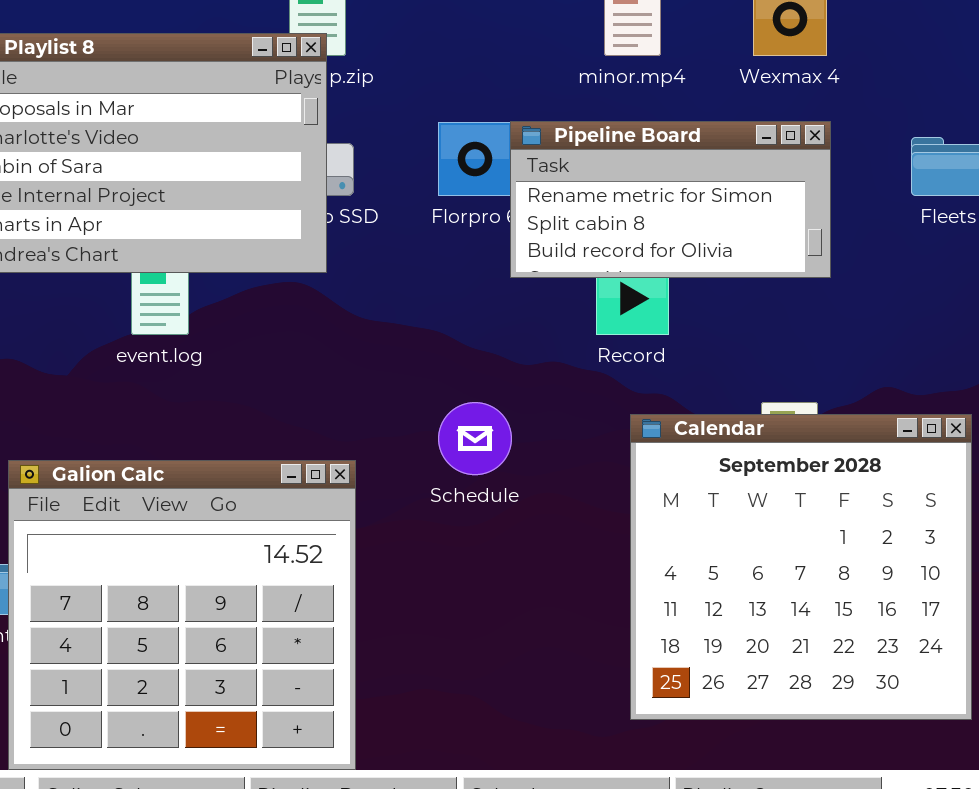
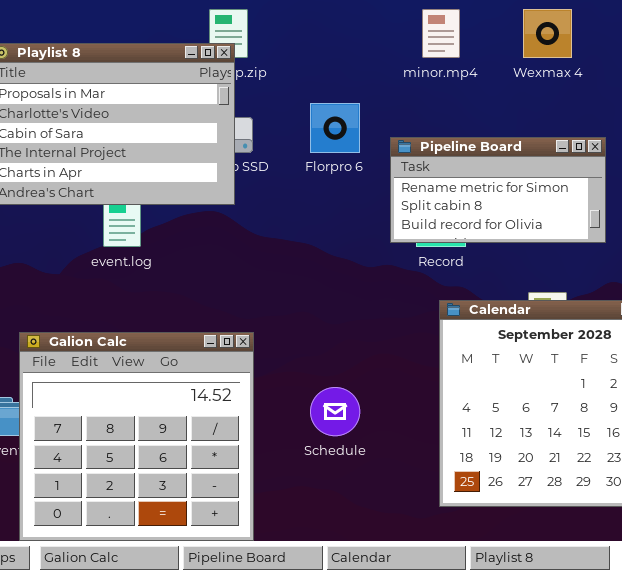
Pipeline Board: [510,121,831,278] -> [390,137,606,243], moved
Schedule: [438,402,512,475] -> [310,387,360,436], moved

